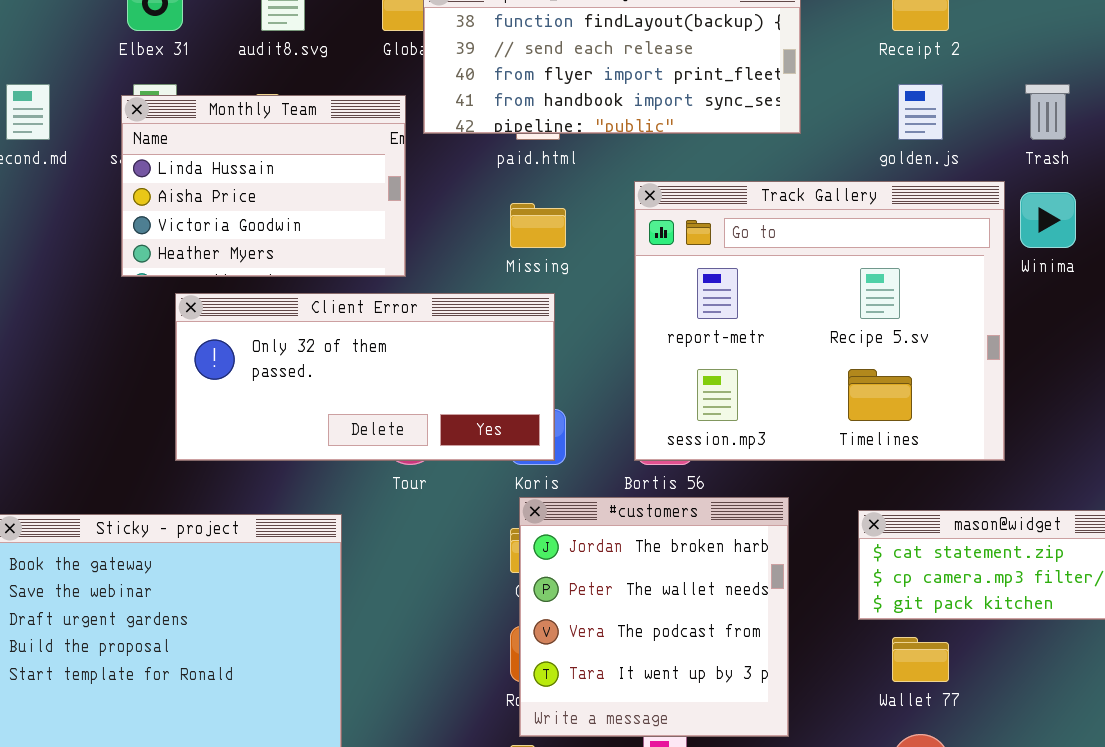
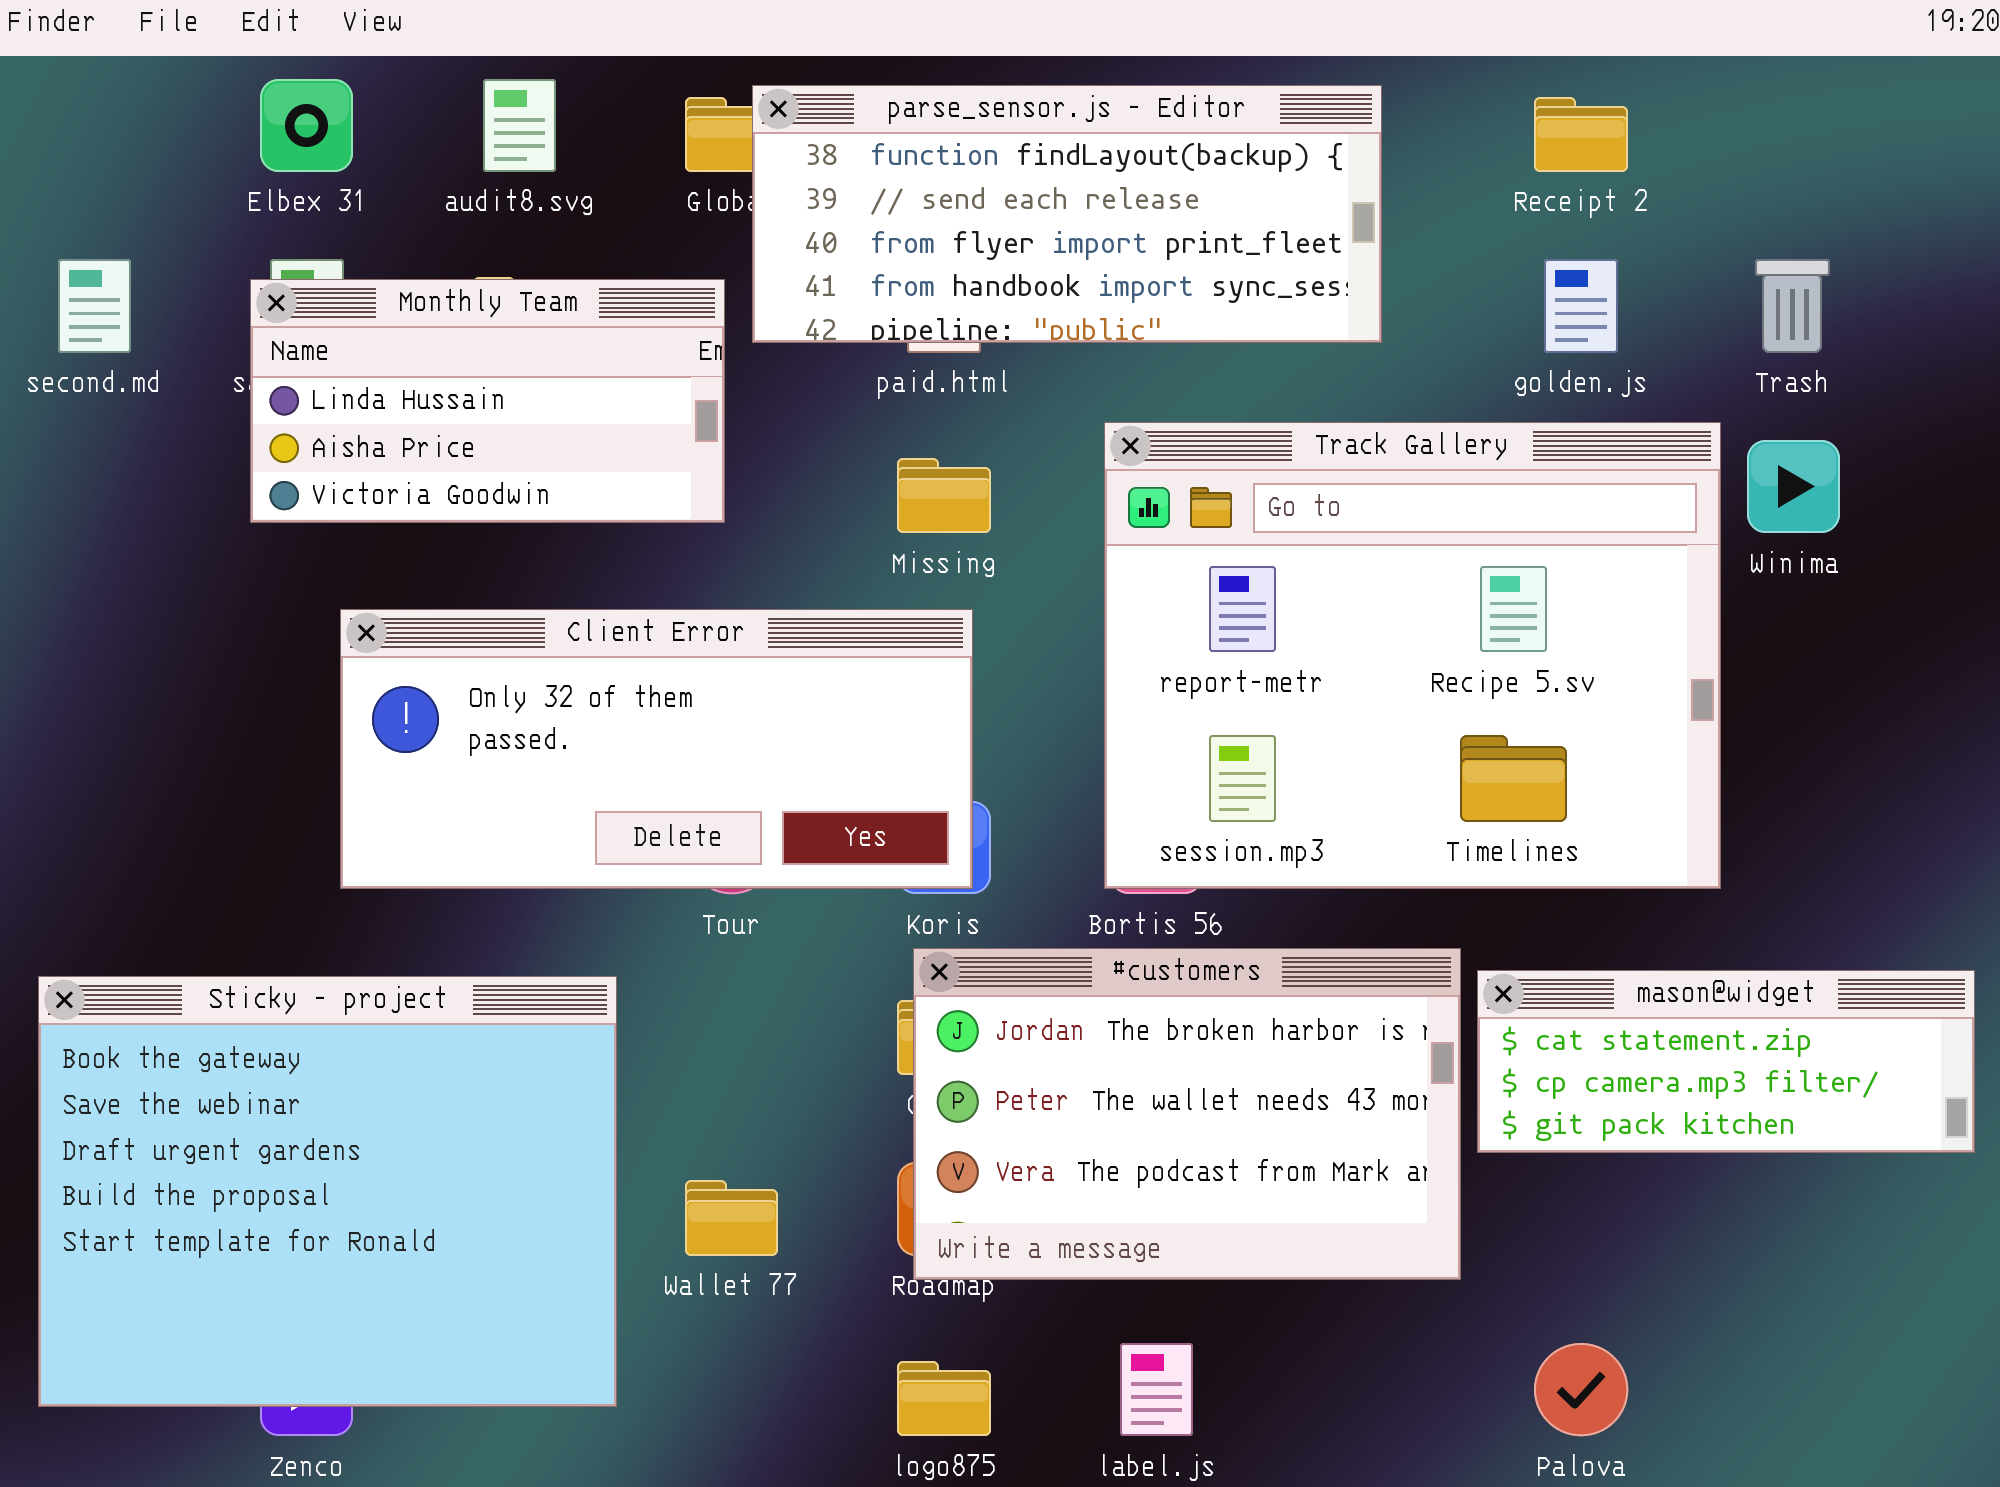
Monthly Team: [121,95,406,277] -> [250,279,725,523], resized
#customers: [519,497,789,737] -> [913,948,1461,1280], resized
Wallet 77: [892,637,949,682] -> [685,1180,778,1256], moved

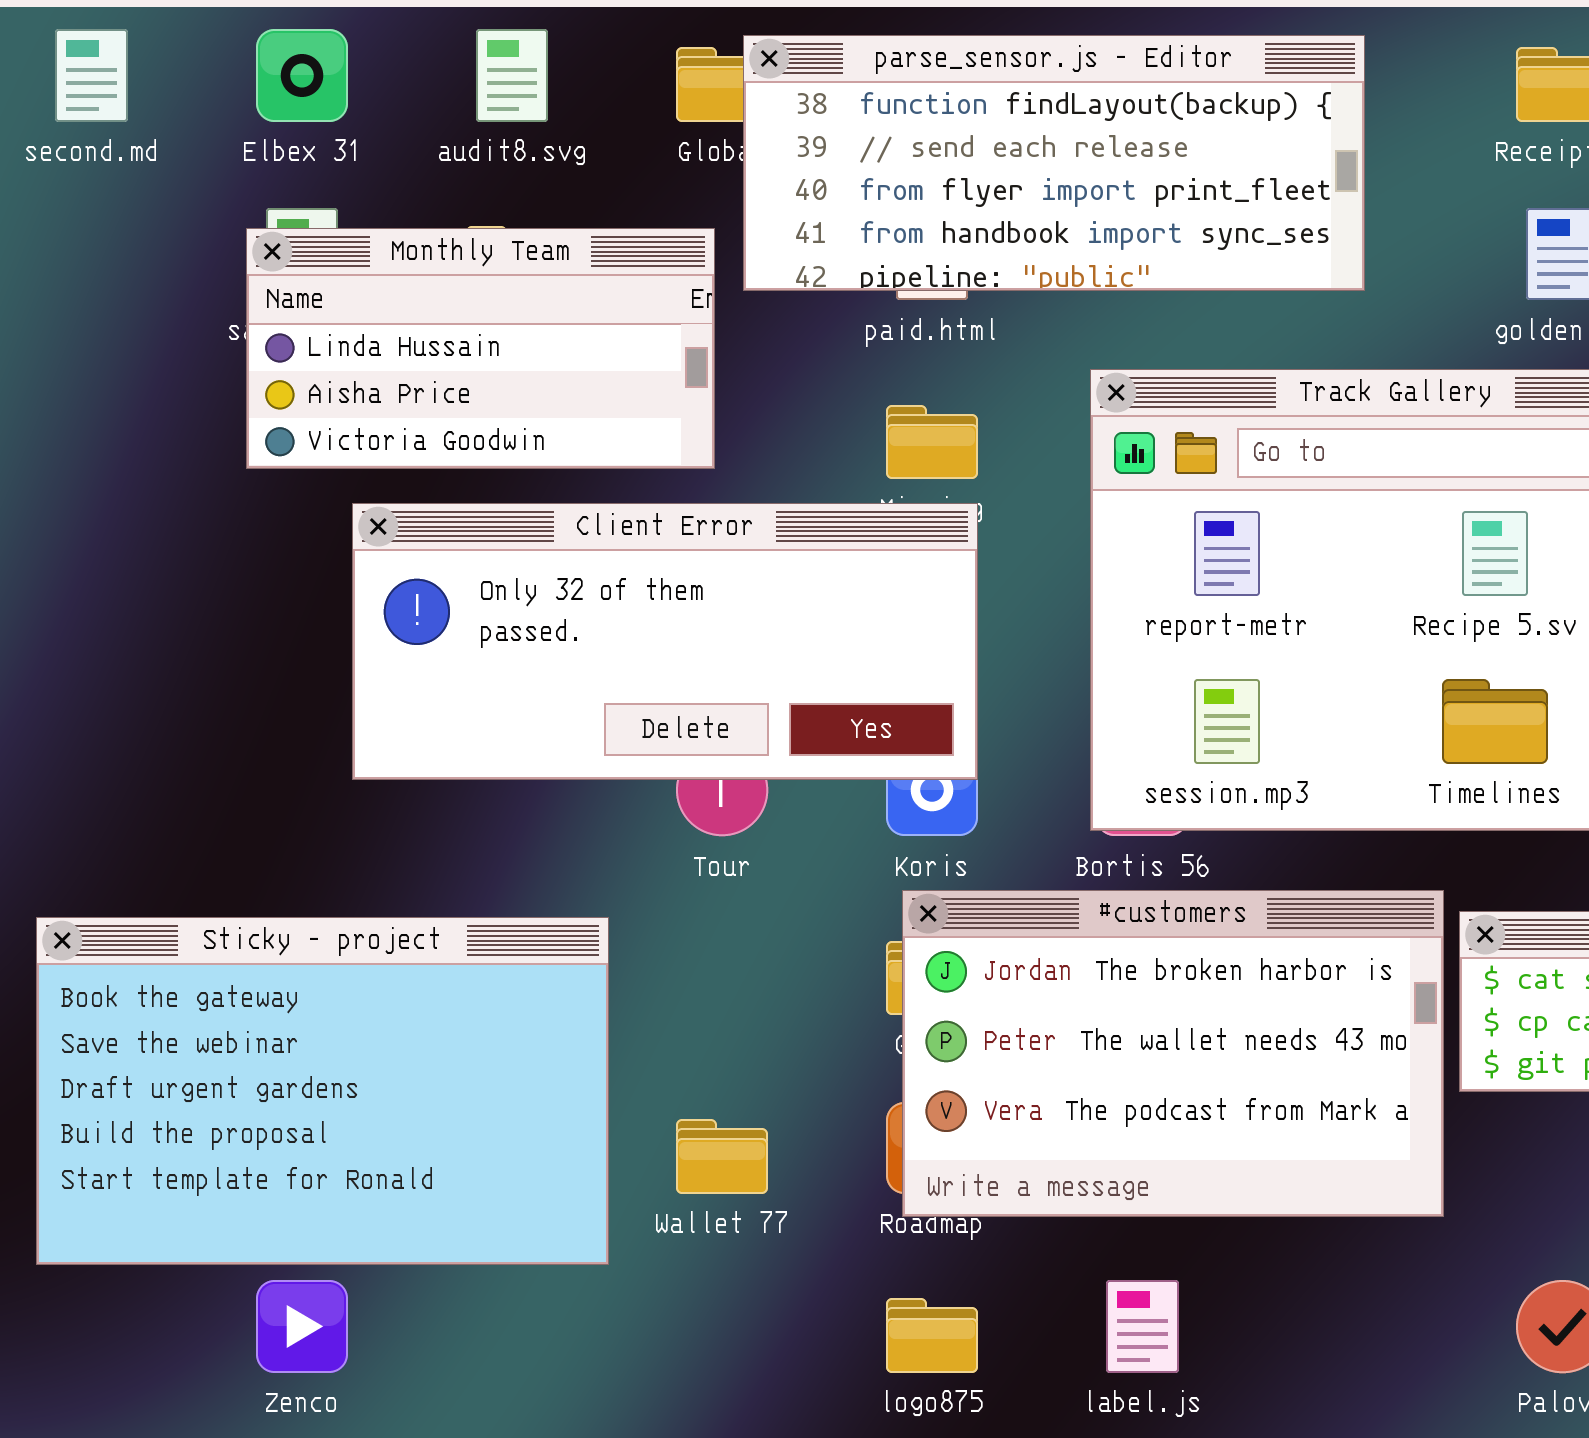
second.md: [58,259,131,353] -> [55,29,128,122], moved
Client Error: [340,609,973,889] -> [352,503,978,780], moved
Sticky - project: [38,976,617,1407] -> [36,917,609,1265], resized

